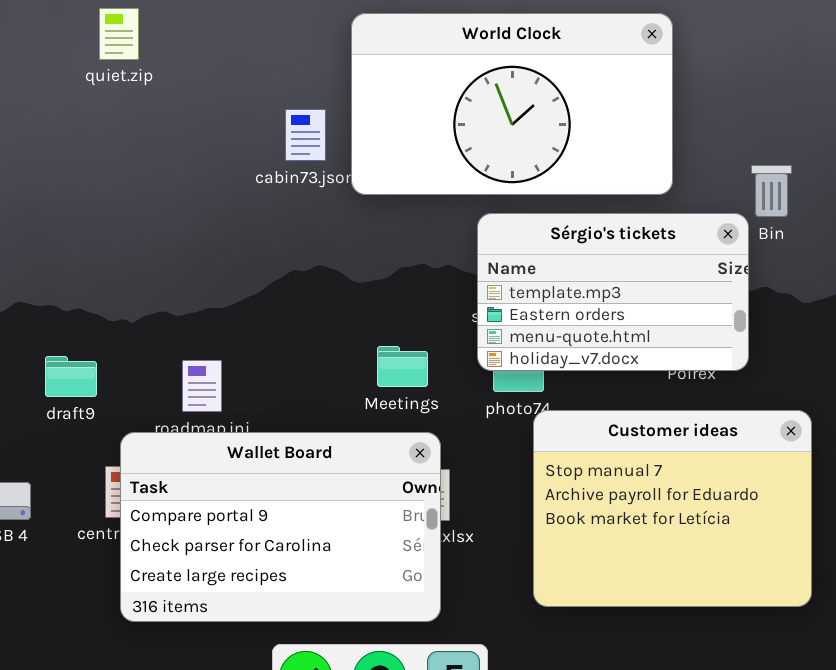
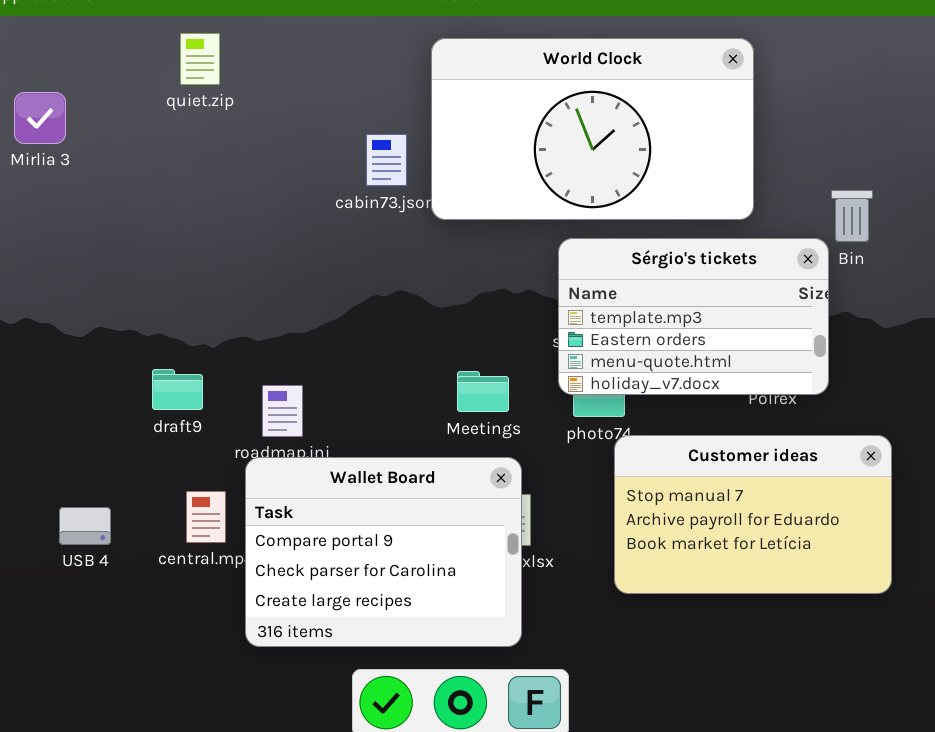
draft9: [45,356,97,397] -> [152,369,203,410], moved
Customer ideas: [533,410,812,607] -> [614,435,892,594], resized
Wallet Board: [120,432,441,622] -> [245,457,522,647], resized

